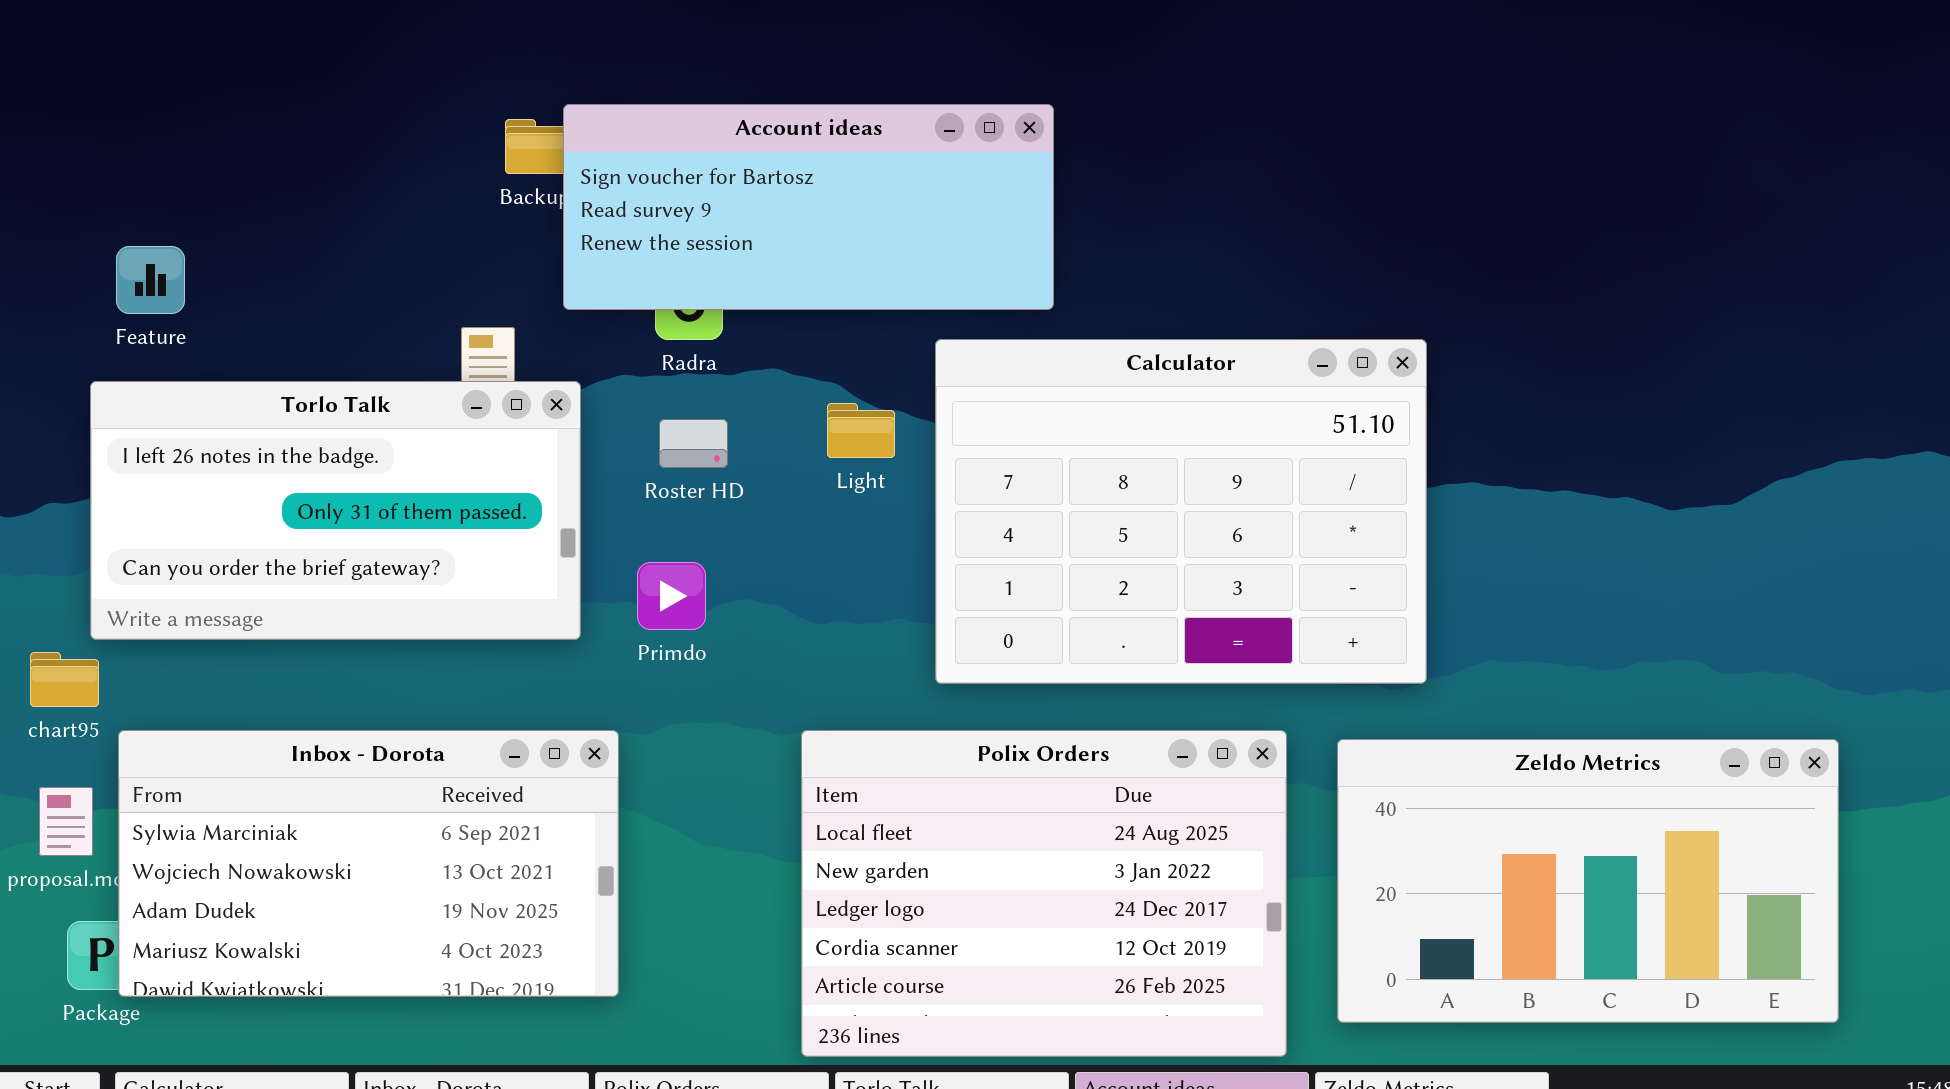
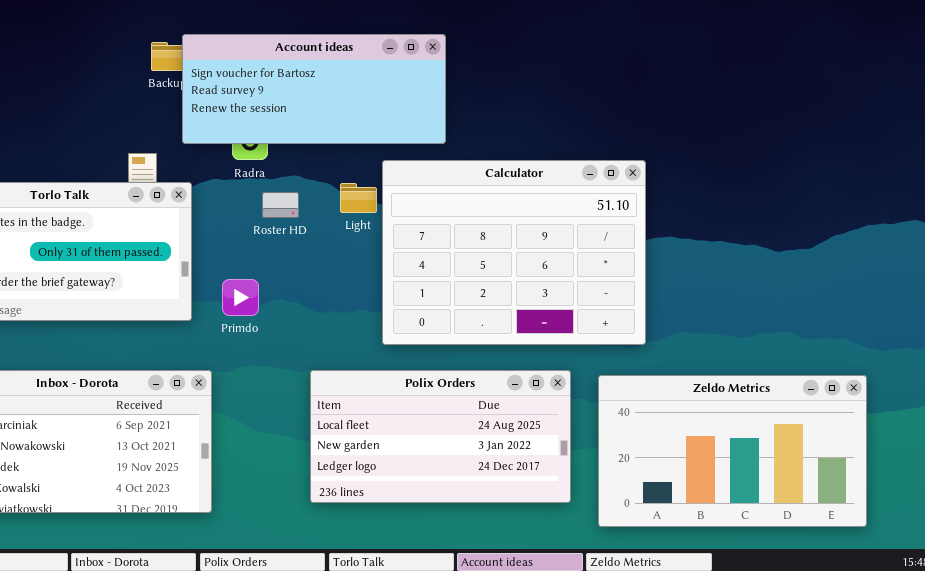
Light: [827,403,895,458] -> [340,183,377,213], moved
Roster HD: [659,419,728,468] -> [262,192,299,218], moved
Polix Orders: [801,730,1287,1057] -> [310,370,571,503], resized

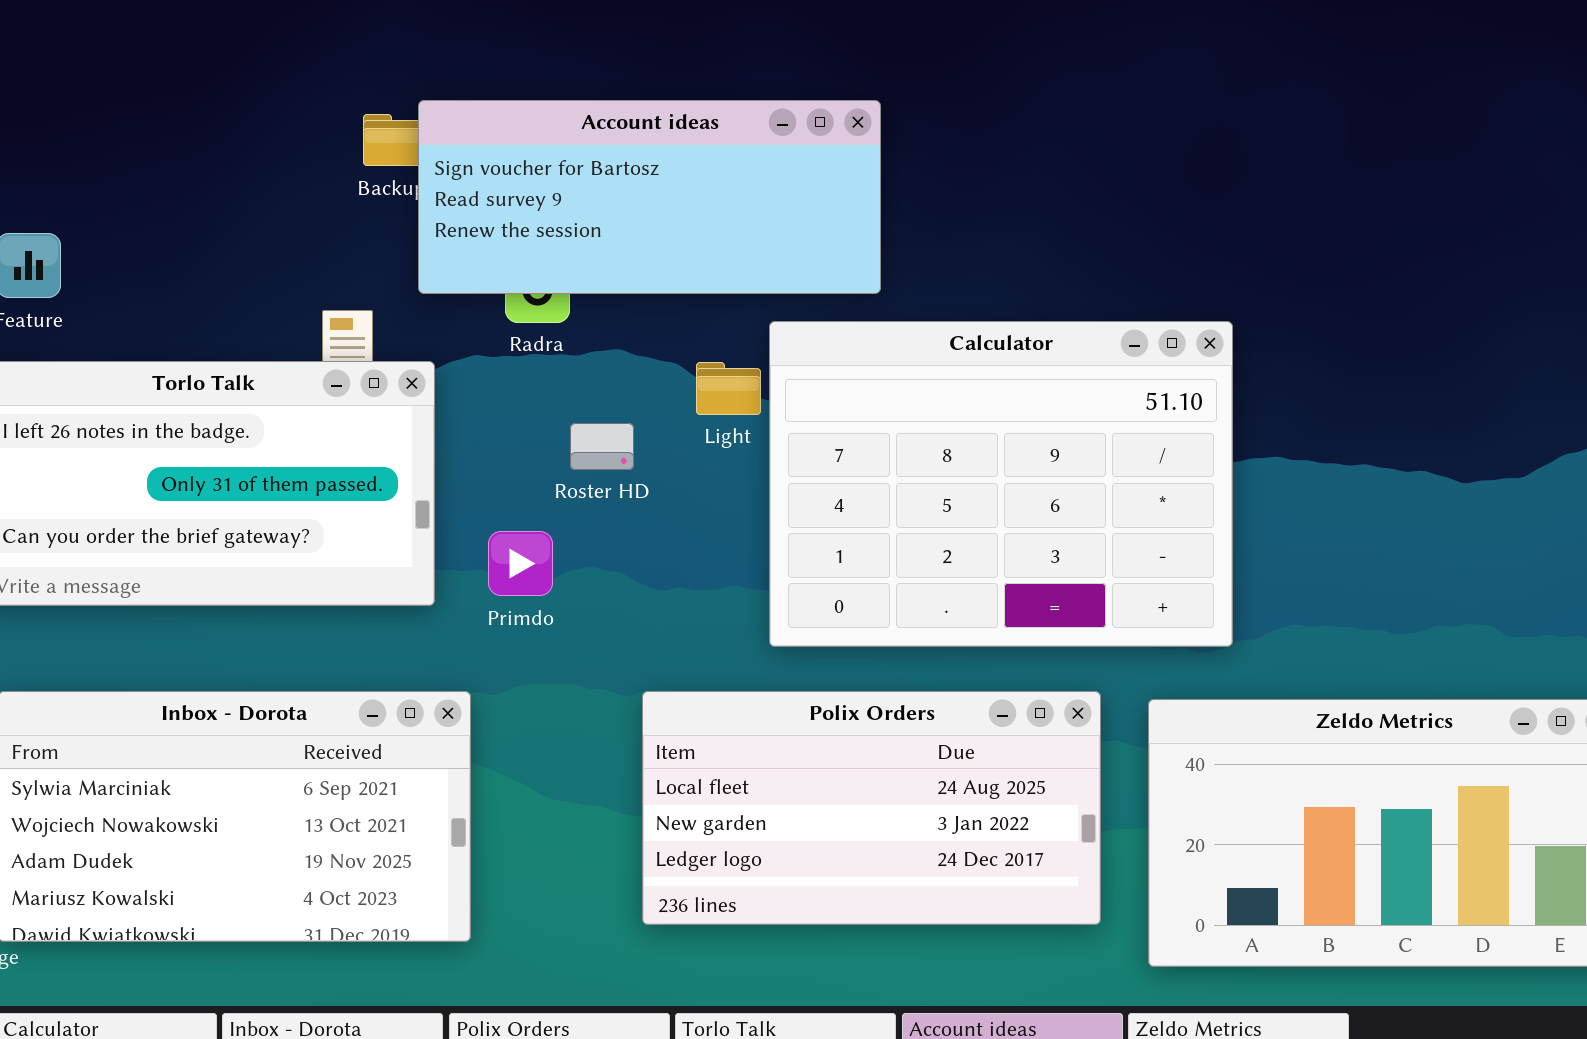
Roster HD: [262,192,299,218] -> [570,423,634,470], moved

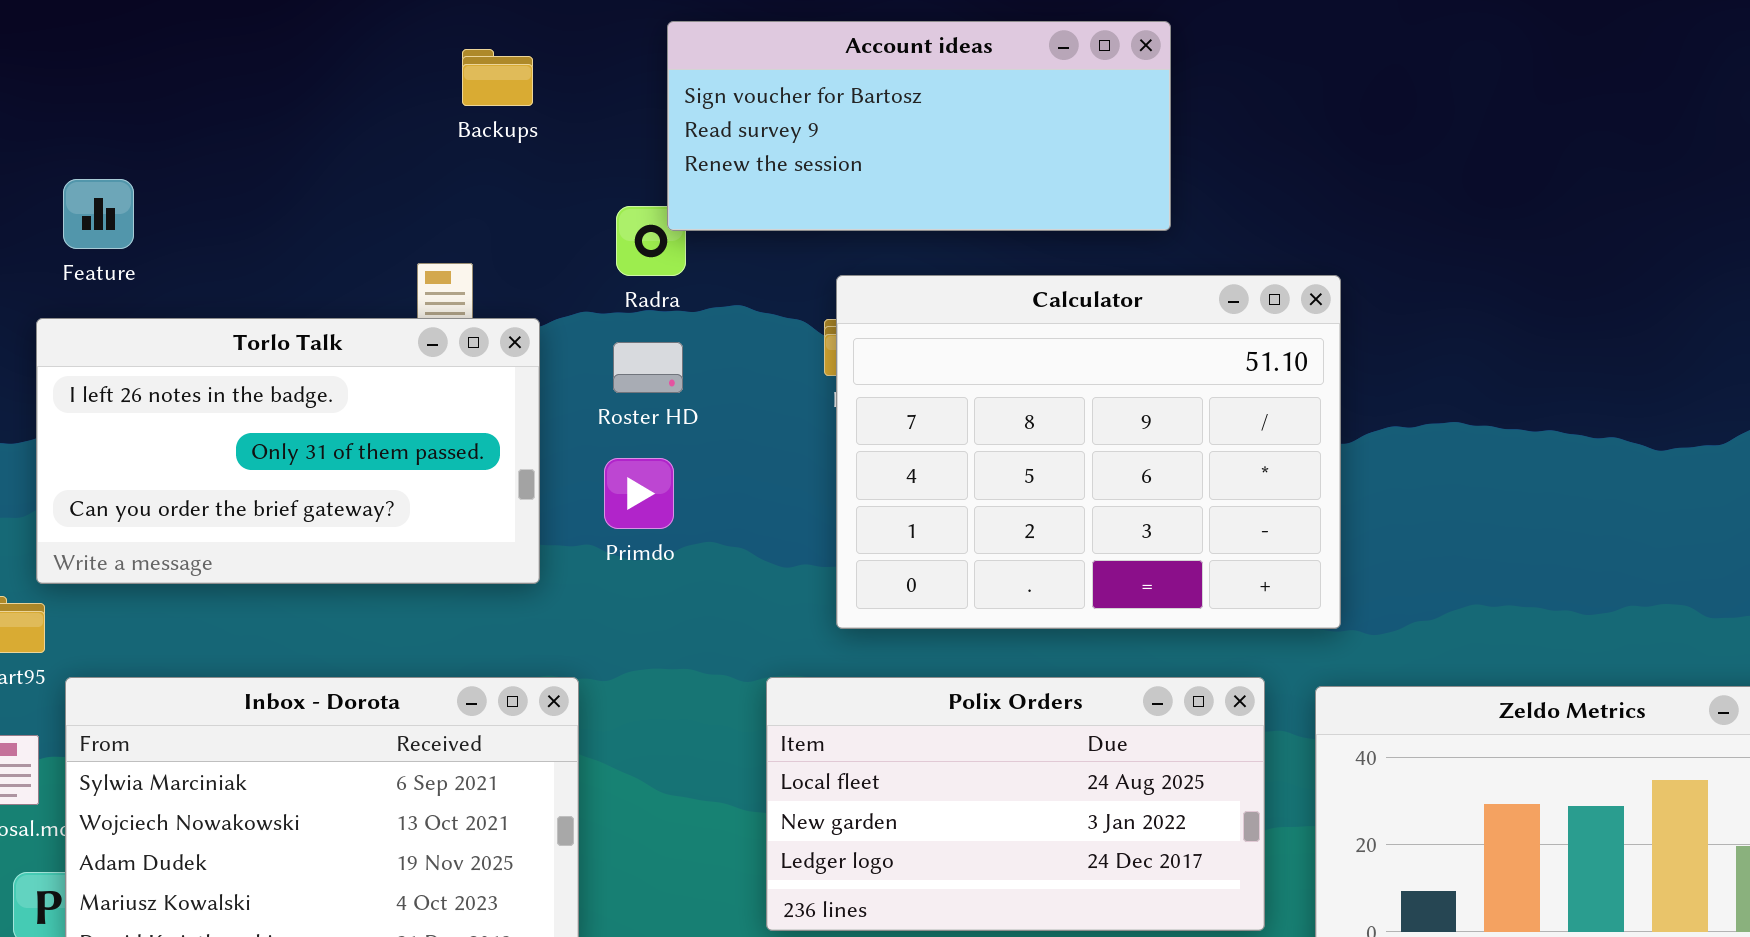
Account ideas: [418,100,881,294] -> [667,21,1171,231], moved
Calculator: [769,321,1233,647] -> [836,275,1341,629], moved
Roster HD: [570,423,634,470] -> [613,342,683,393], moved
Primdo: [488,531,553,596] -> [604,458,674,529], moved

